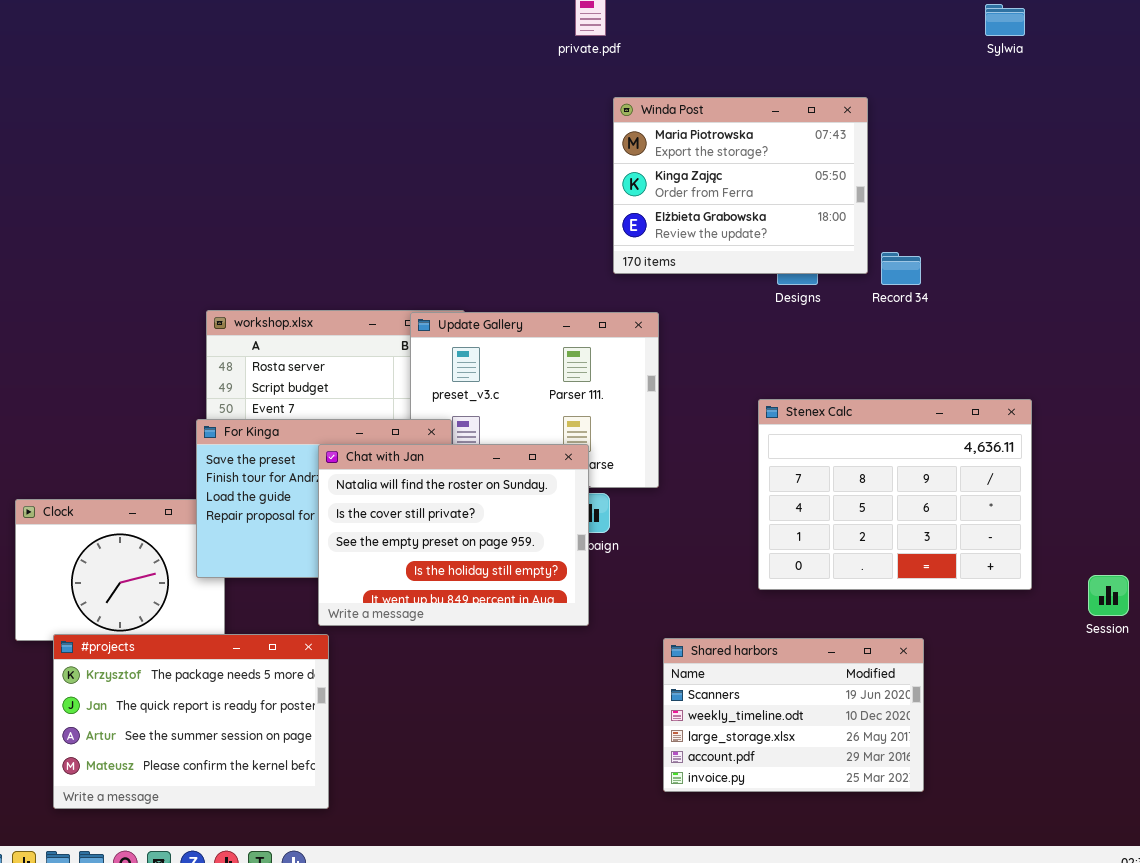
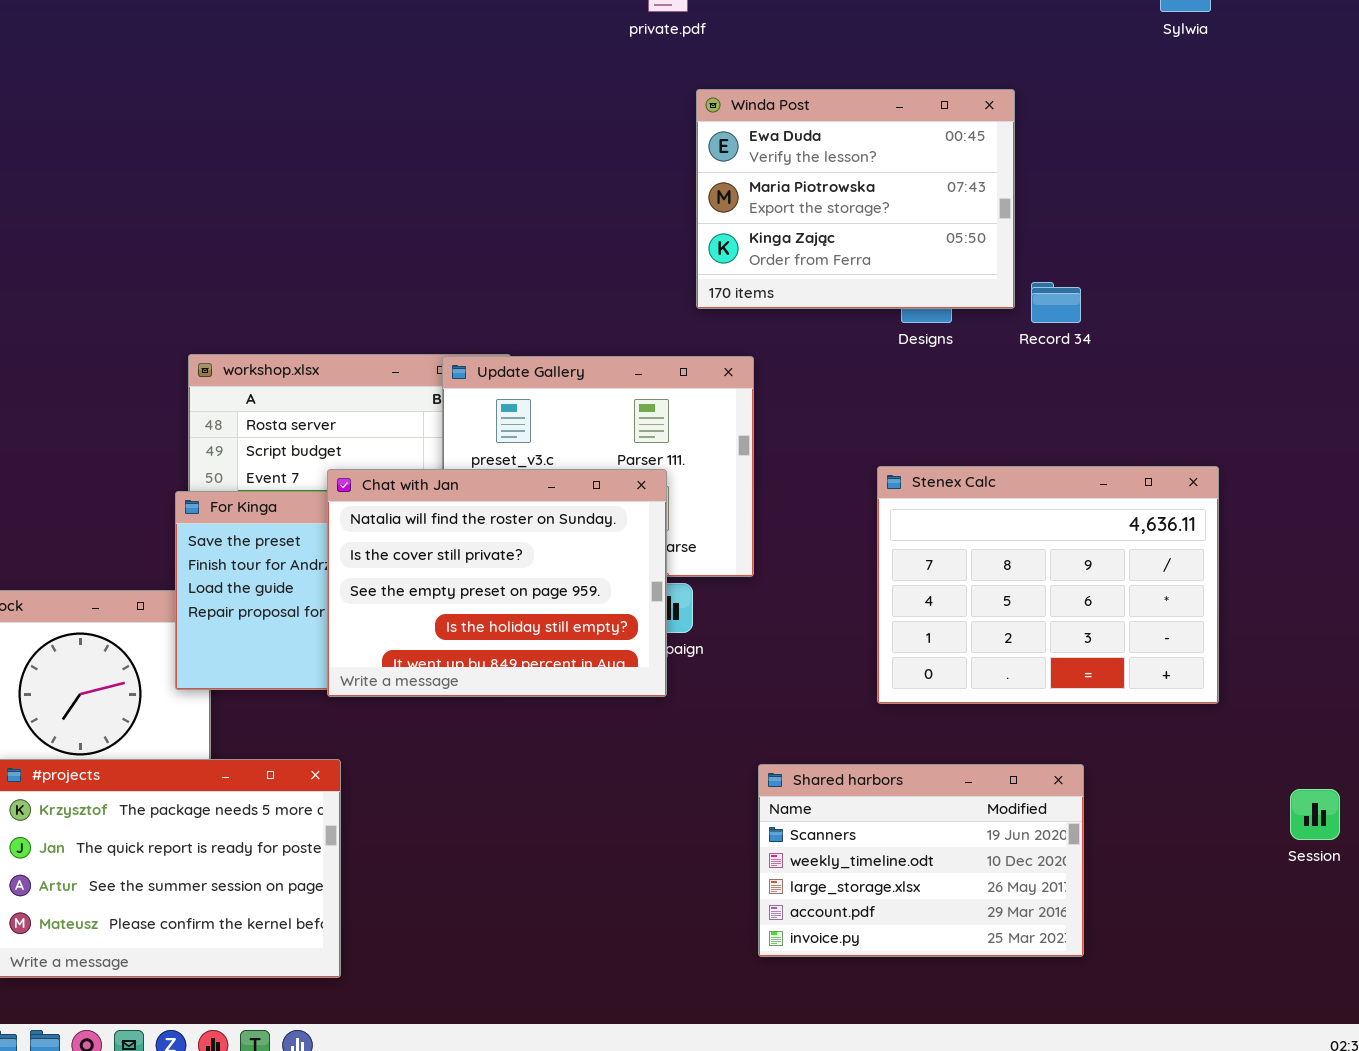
Winda Post: [613,97,868,274] -> [696,89,1015,309], scrolled up 1 row
Chat with Jan: [318,444,589,626] -> [327,469,667,697], moved
Session: [1088,575,1129,616] -> [1290,789,1340,840], moved

